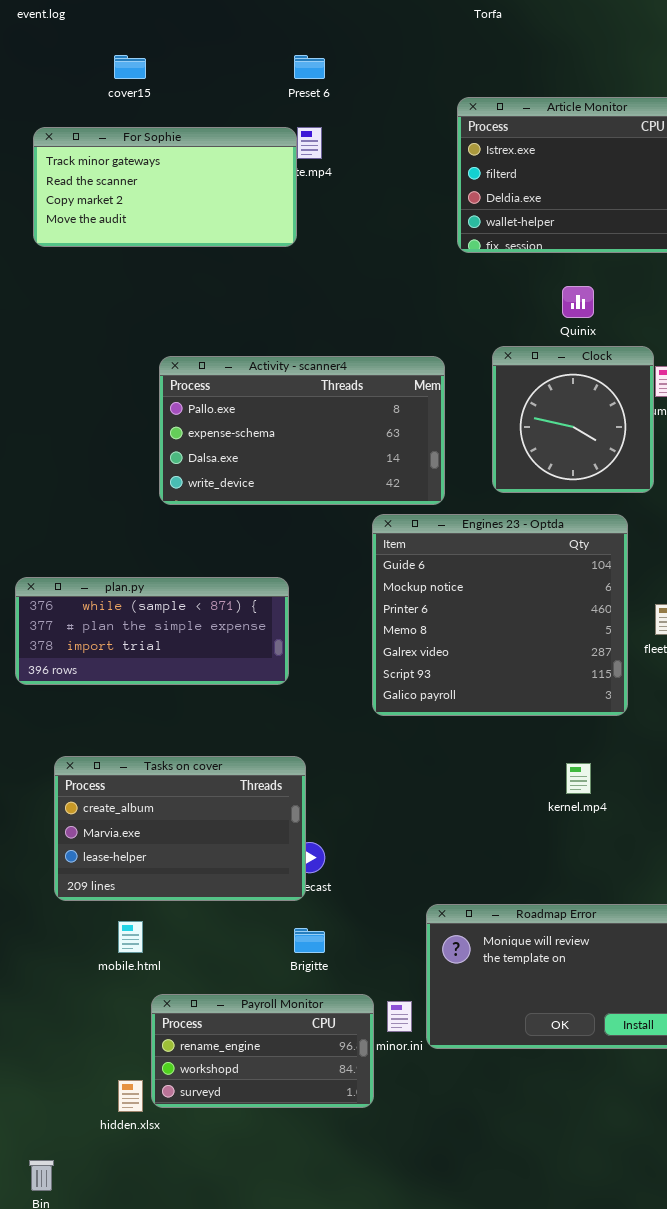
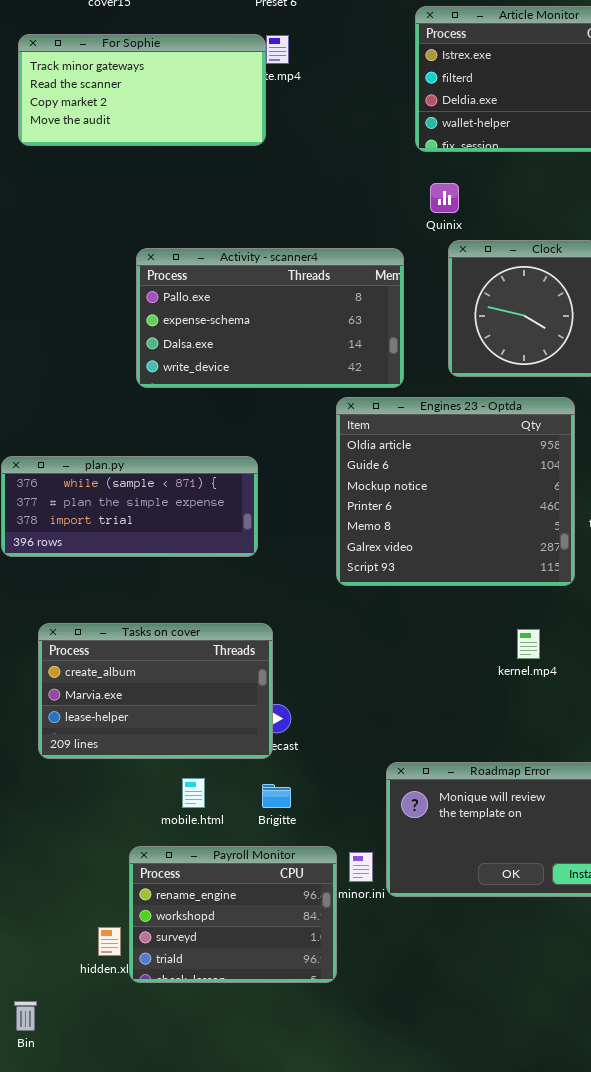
Quinix: [562,286,594,318] -> [430,183,459,213], moved
Engines 23 - Optda: [372,514,628,716] -> [336,397,575,586], scrolled up 1 row
mobile.html: [118,921,143,953] -> [182,778,205,808], moved
Payroll Monitor: [151,994,374,1108] -> [129,846,337,983], resized

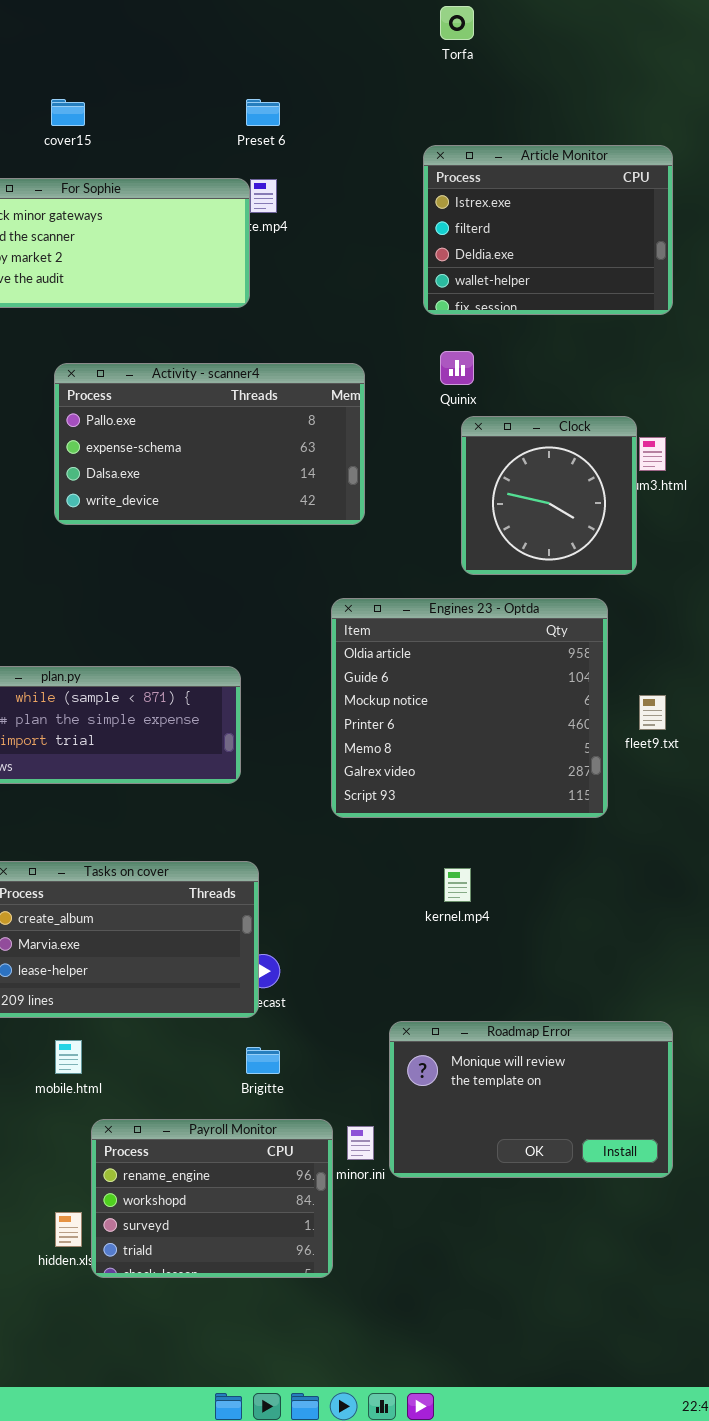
Activity - scanner4: [136,248,404,388] -> [54,363,365,525], moved
kernel.mp4: [517,629,540,659] -> [444,868,471,902], moved
mobile.html: [182,778,205,808] -> [55,1040,82,1074], moved

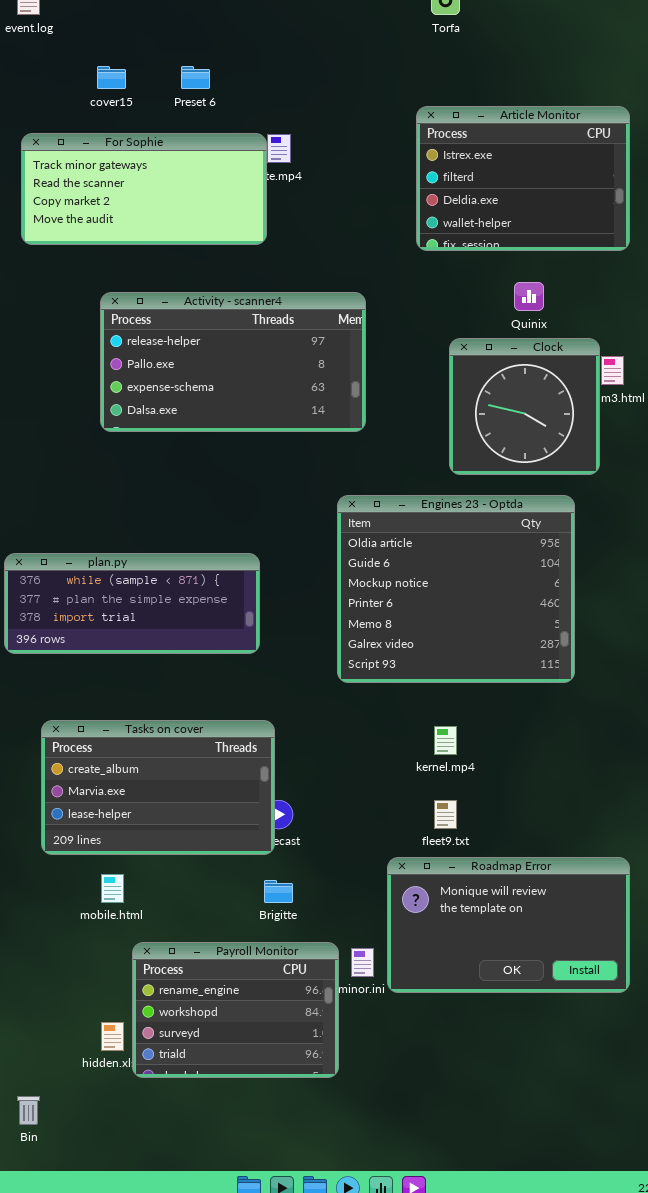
Preset 6: [246,99,280,126] -> [181,66,210,89], moved
Quinix: [440,351,474,385] -> [514,282,544,311], moved
Activity - scanner4: [54,363,365,525] -> [100,292,366,432], scrolled up 1 row
fleet9.txt: [639,695,666,730] -> [434,800,457,829], moved

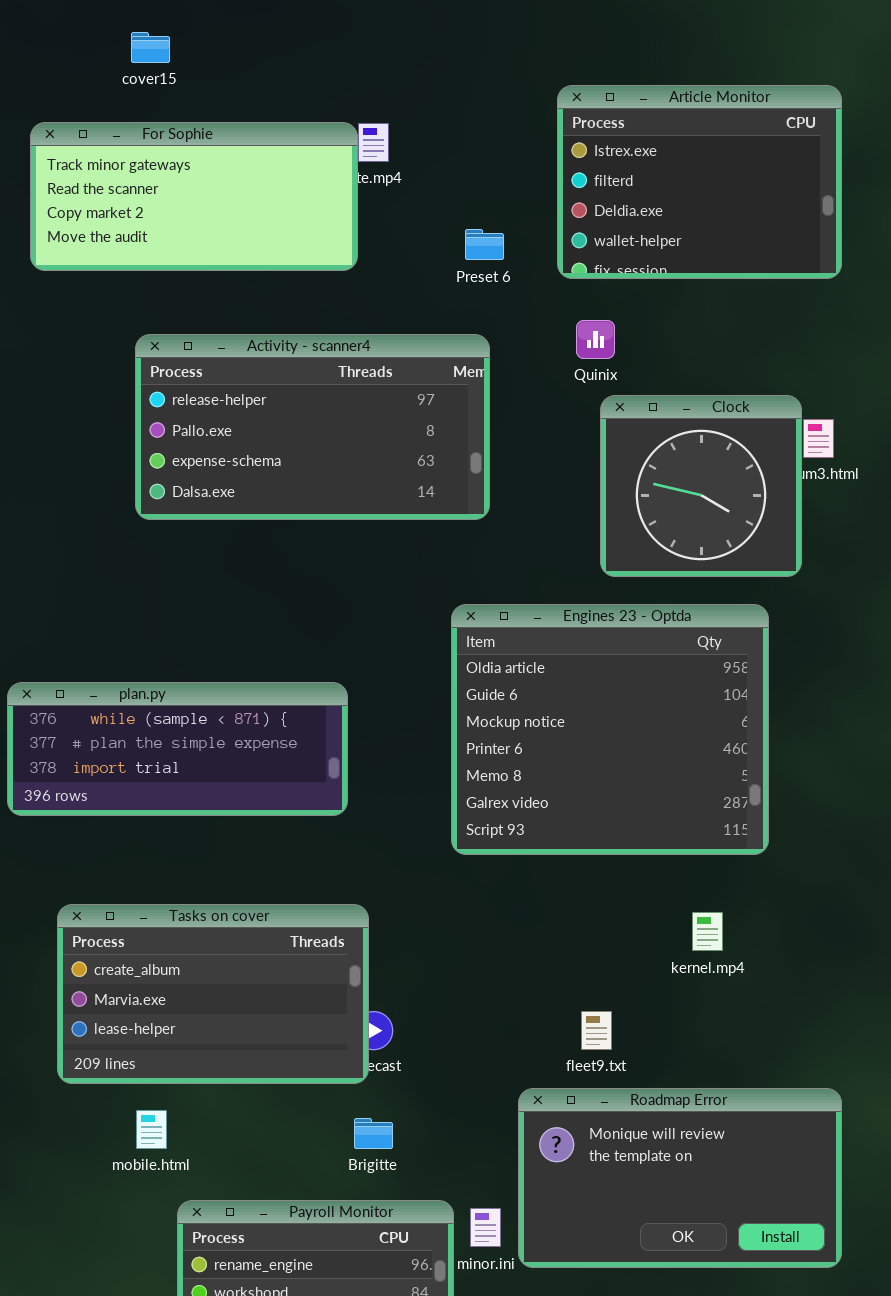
Preset 6: [181,66,210,89] -> [465,229,504,260], moved
Quinix: [514,282,544,311] -> [576,320,615,359], moved
kernel.mp4: [434,726,457,755] -> [692,912,723,951], moved

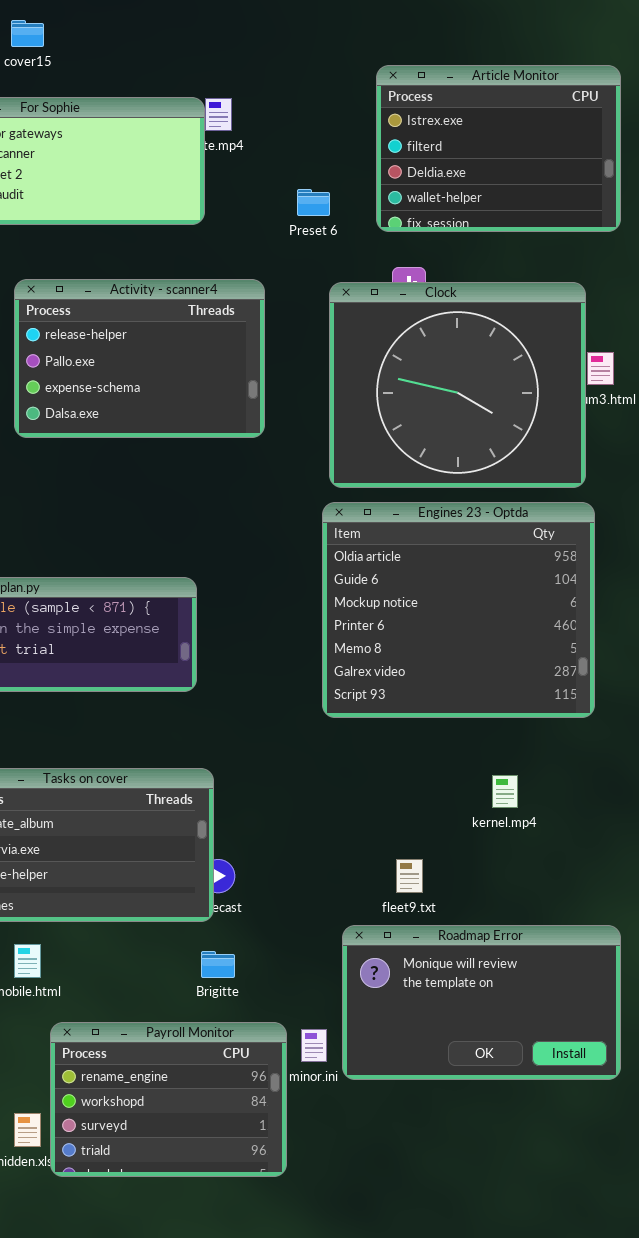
Activity - scanner4: [135,334,490,520] -> [14,279,265,438], resized
Clock: [600,395,802,577] -> [329,282,586,488], resized
Engines 23 - Optda: [451,604,769,855] -> [322,502,595,718], moved

